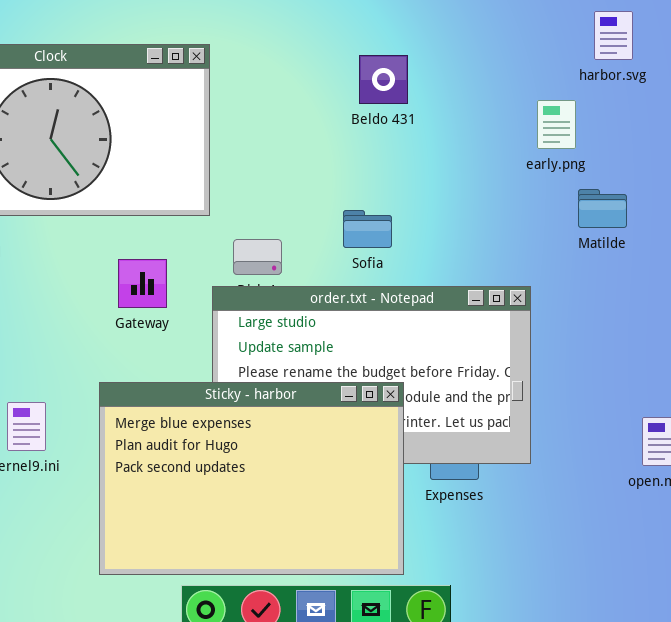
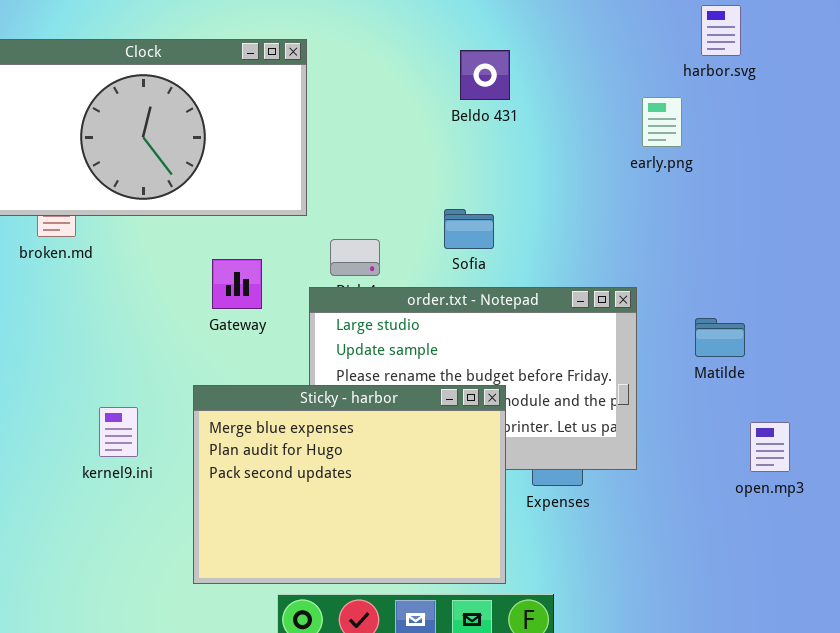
Matilde: [578,189,627,228] -> [695,318,745,357], moved

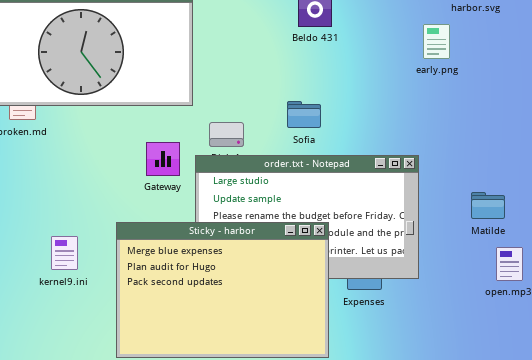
Gateway: [212,259,262,309] -> [146,142,180,176], moved
Matilde: [695,318,745,357] -> [471,192,505,219], moved

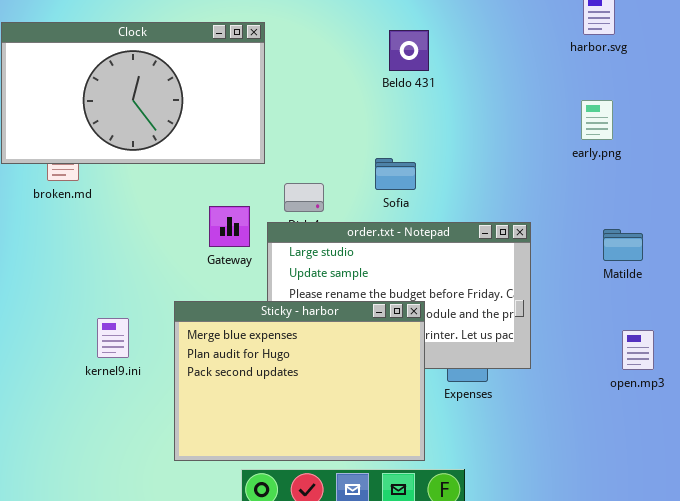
early.png: [423,24,450,59] -> [581,100,613,140], moved
Matilde: [471,192,505,219] -> [603,229,643,261], moved

